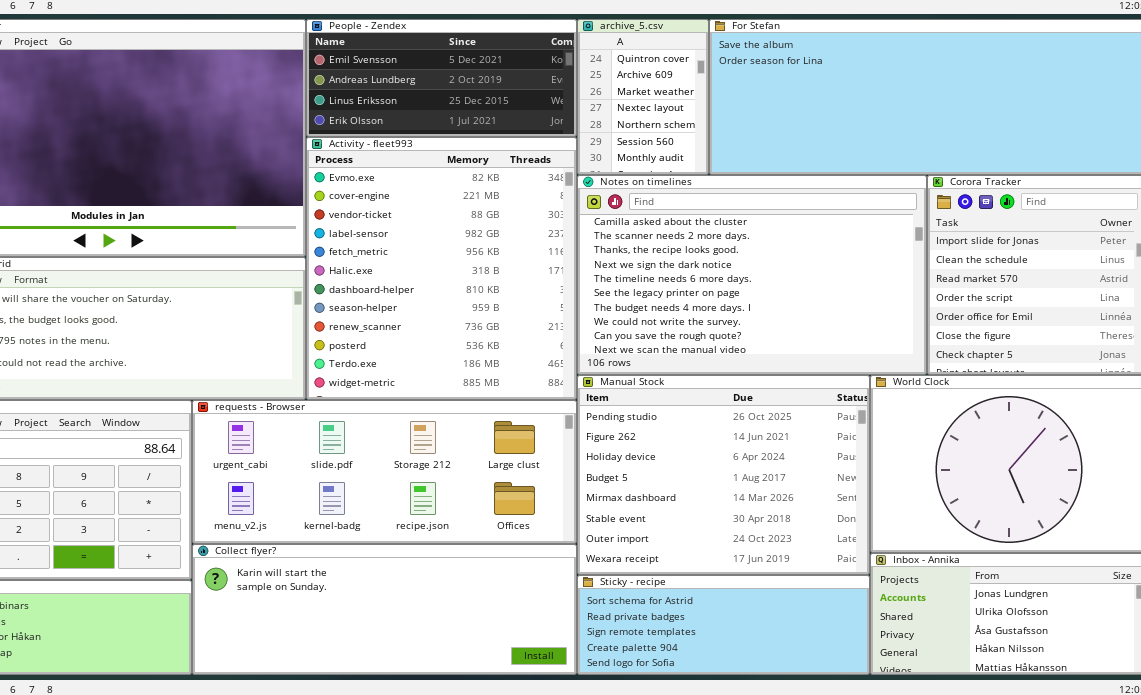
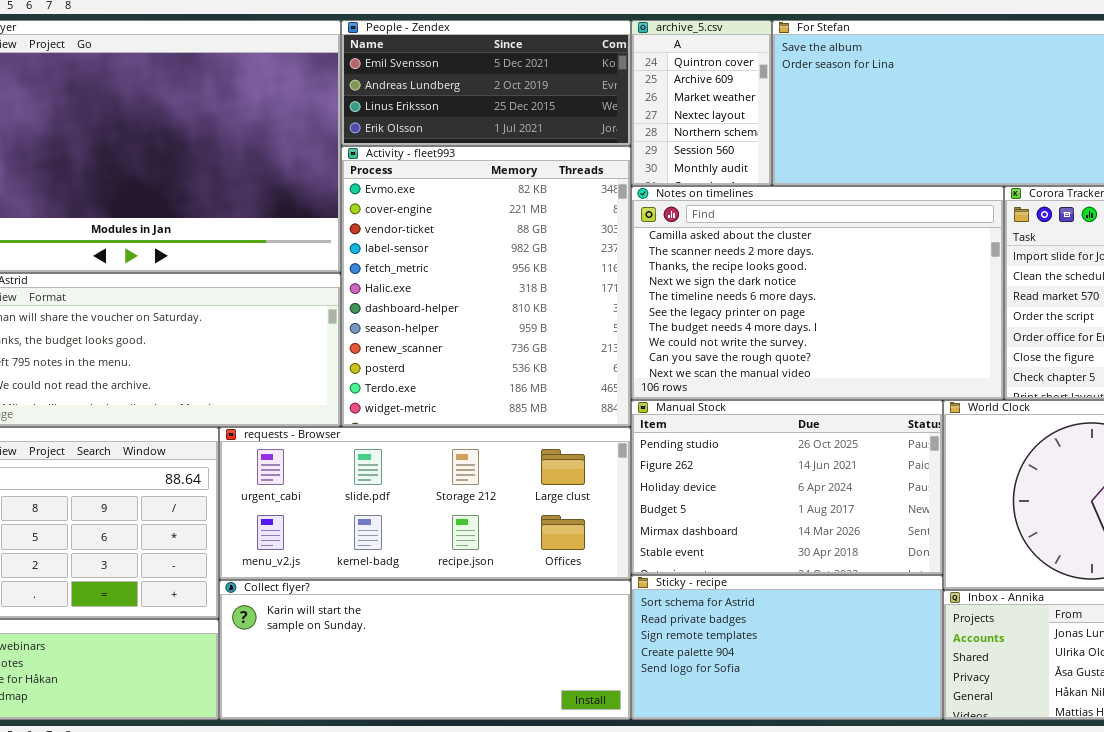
Manual Stock: [577,375,870,575] -> [631,400,943,575], resized
Sticky - recipe: [577,575,870,675] -> [631,575,943,720], resized

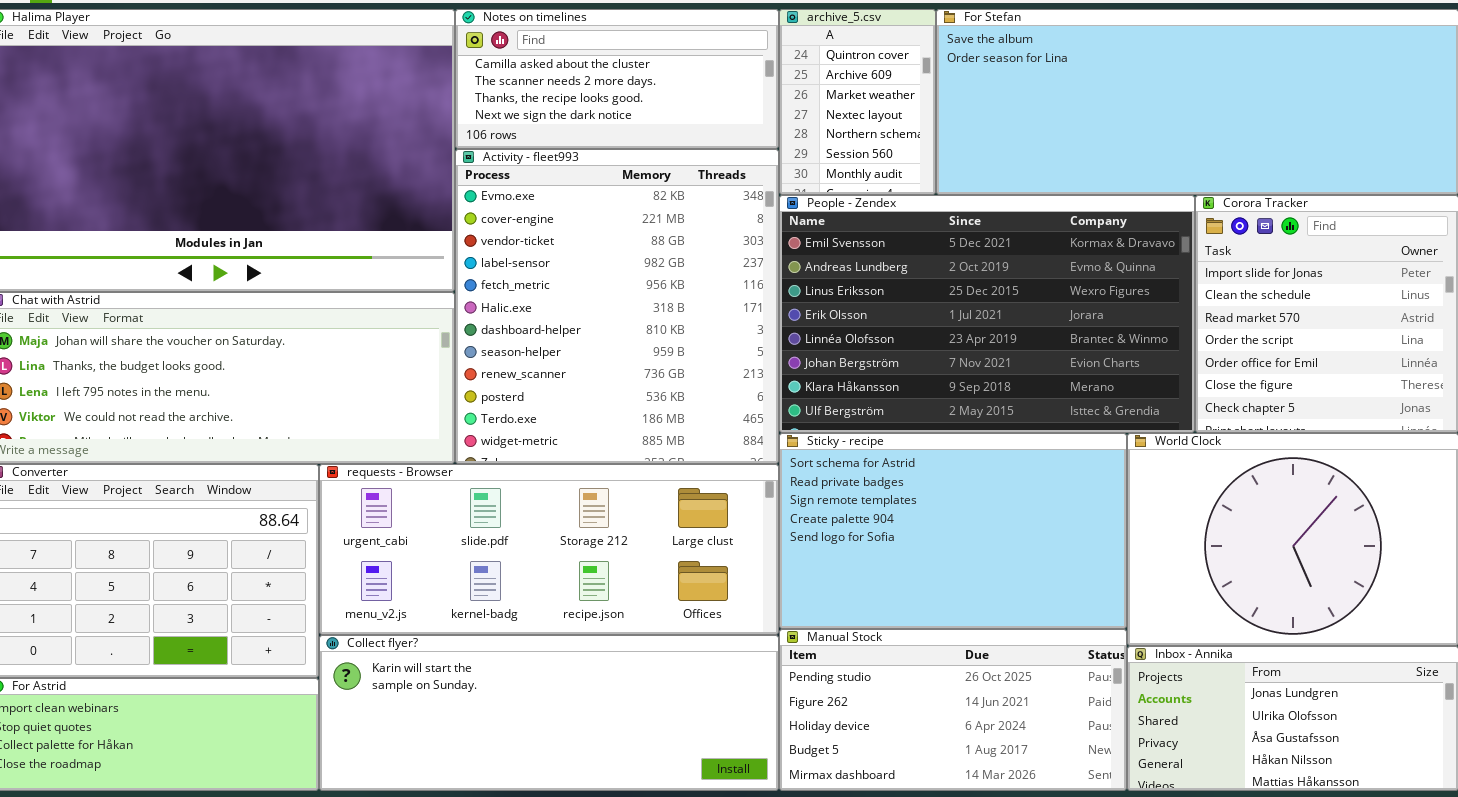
People - Zendex: [341,20,631,146] -> [779,195,1195,433], moved, resized
Notes on timelines: [631,186,1004,400] -> [455,9,779,149], moved, resized
Manual Stock: [631,400,943,575] -> [779,629,1127,791], moved, resized
Sticky - recipe: [631,575,943,720] -> [779,433,1127,629], moved, resized

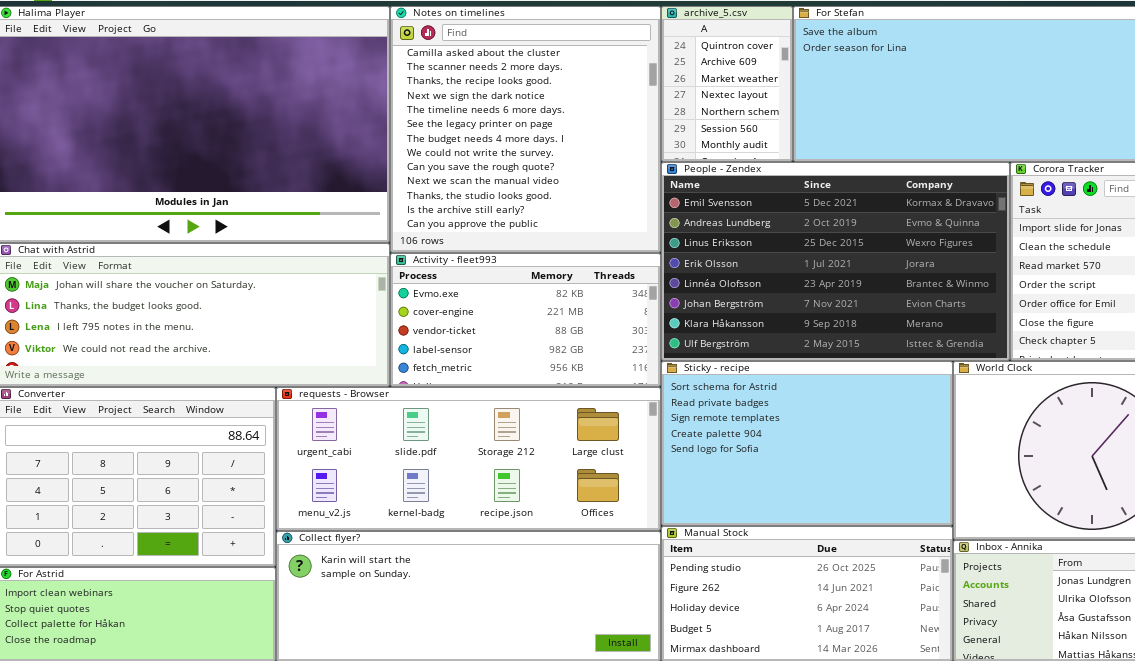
Notes on timelines: [455,9,779,149] -> [390,6,661,253], resized
Activity - fleet993: [455,149,779,464] -> [390,253,661,387], resized

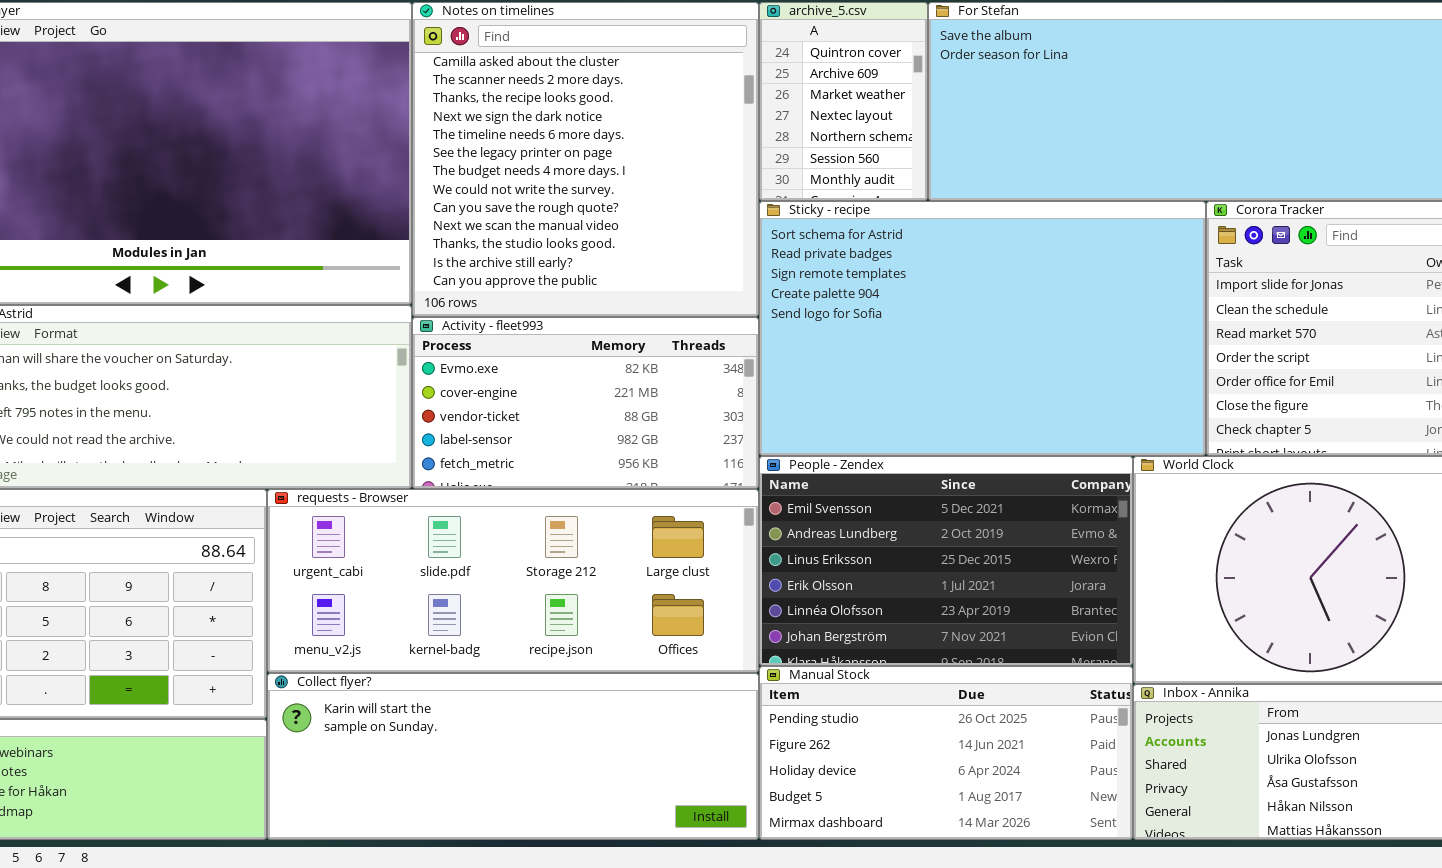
People - Zendex: [661,162,1010,361] -> [759,456,1133,666], moved, resized
Sticky - recipe: [661,361,953,526] -> [759,201,1206,456], moved, resized

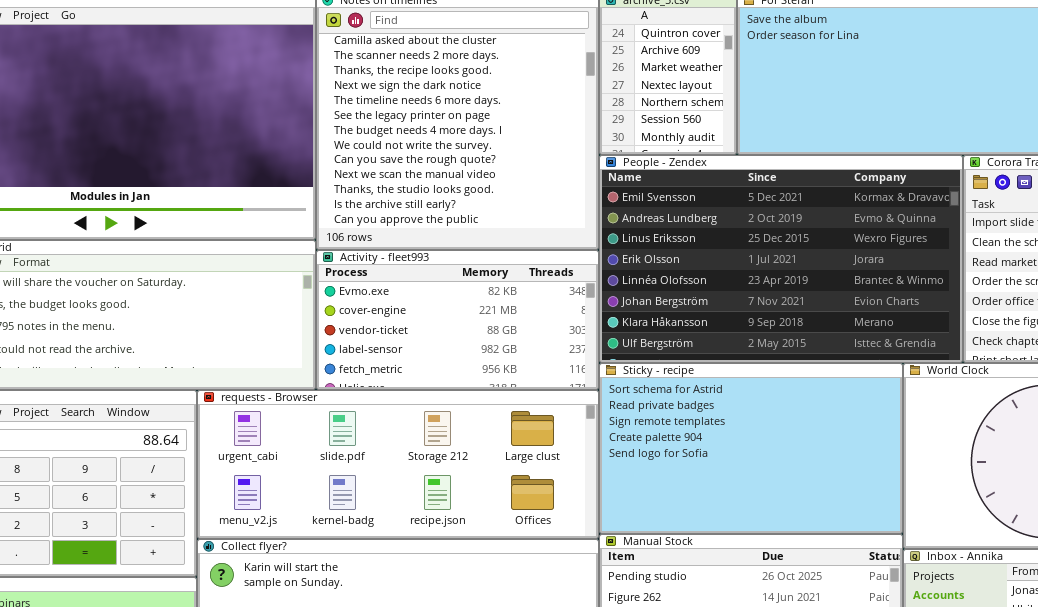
Sticky - recipe: [759,201,1206,456] -> [599,363,903,534], moved, resized
People - Zendex: [759,456,1133,666] -> [599,155,963,363], moved, resized

